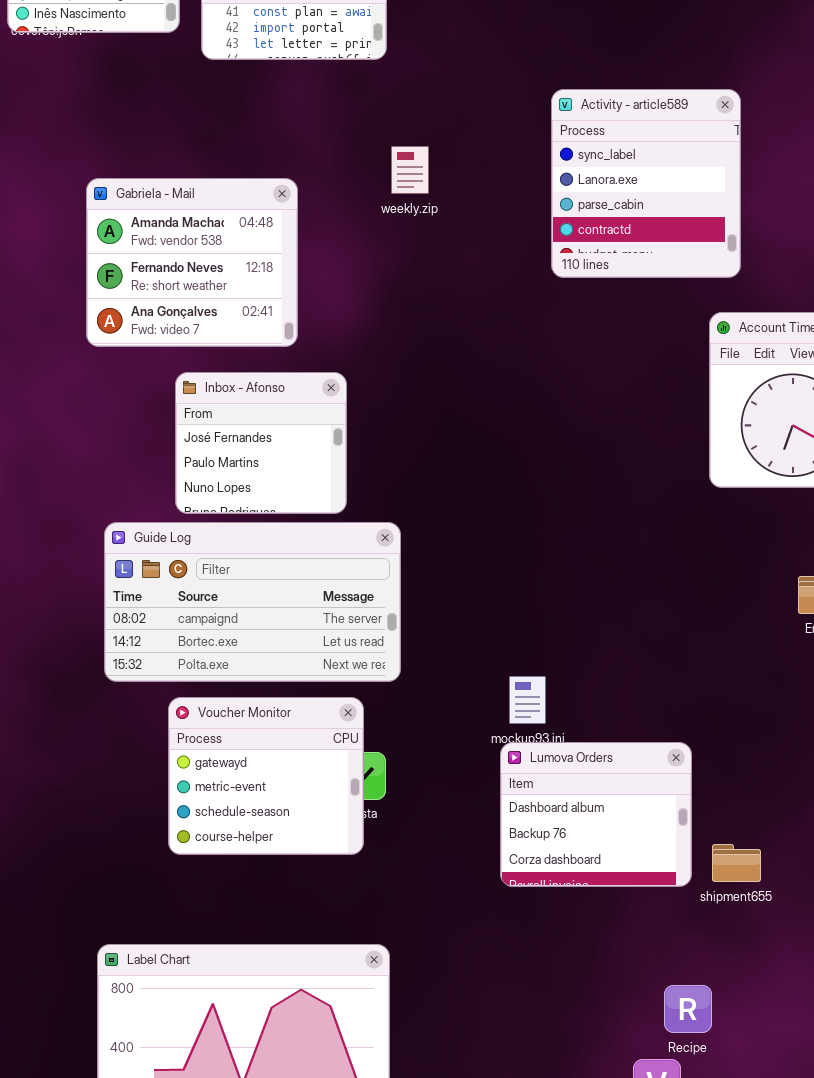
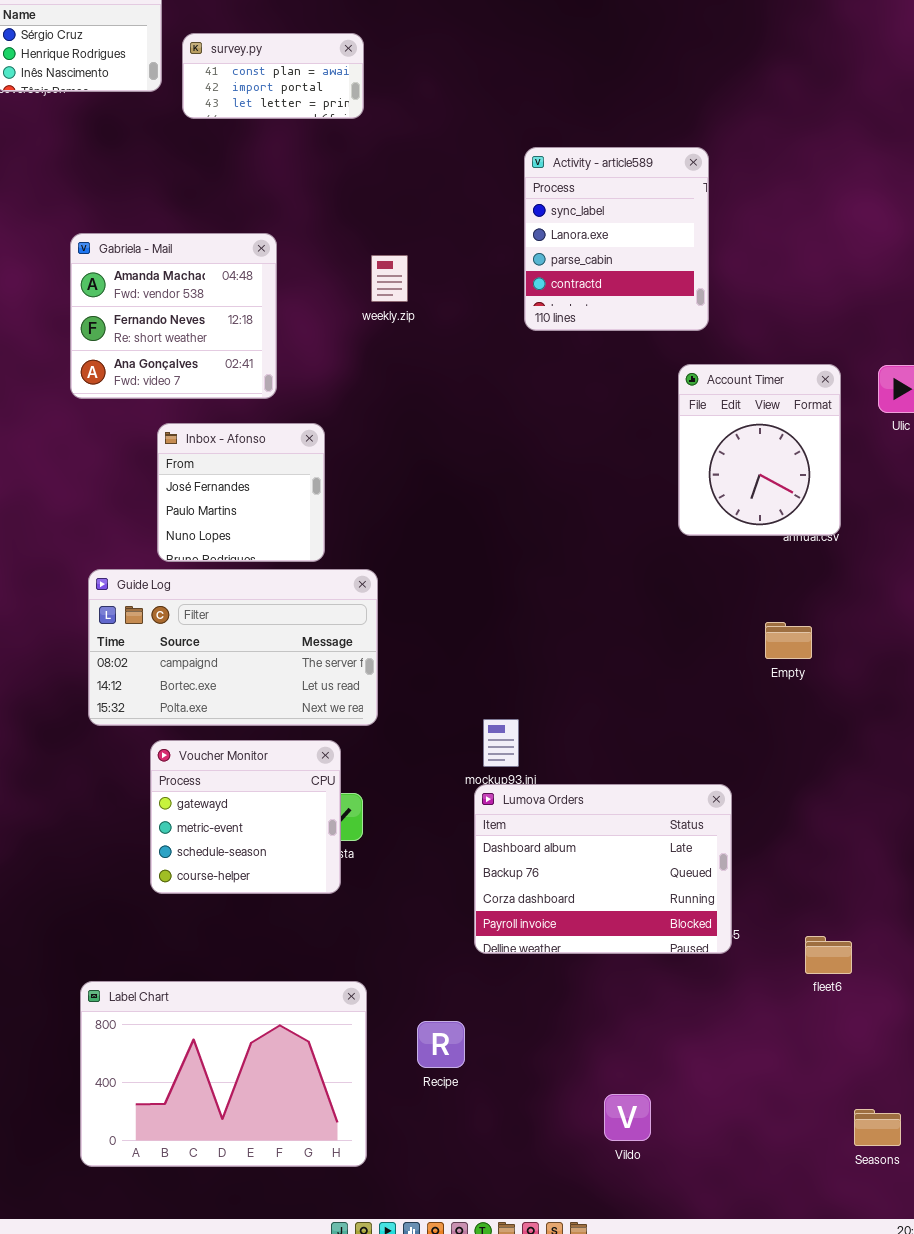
weekly.zip: [391,146,429,194] -> [371,255,408,302], moved
Lumova Orders: [500,742,692,887] -> [474,784,732,954], resized
Recipe: [664,985,712,1033] -> [417,1021,465,1068], moved

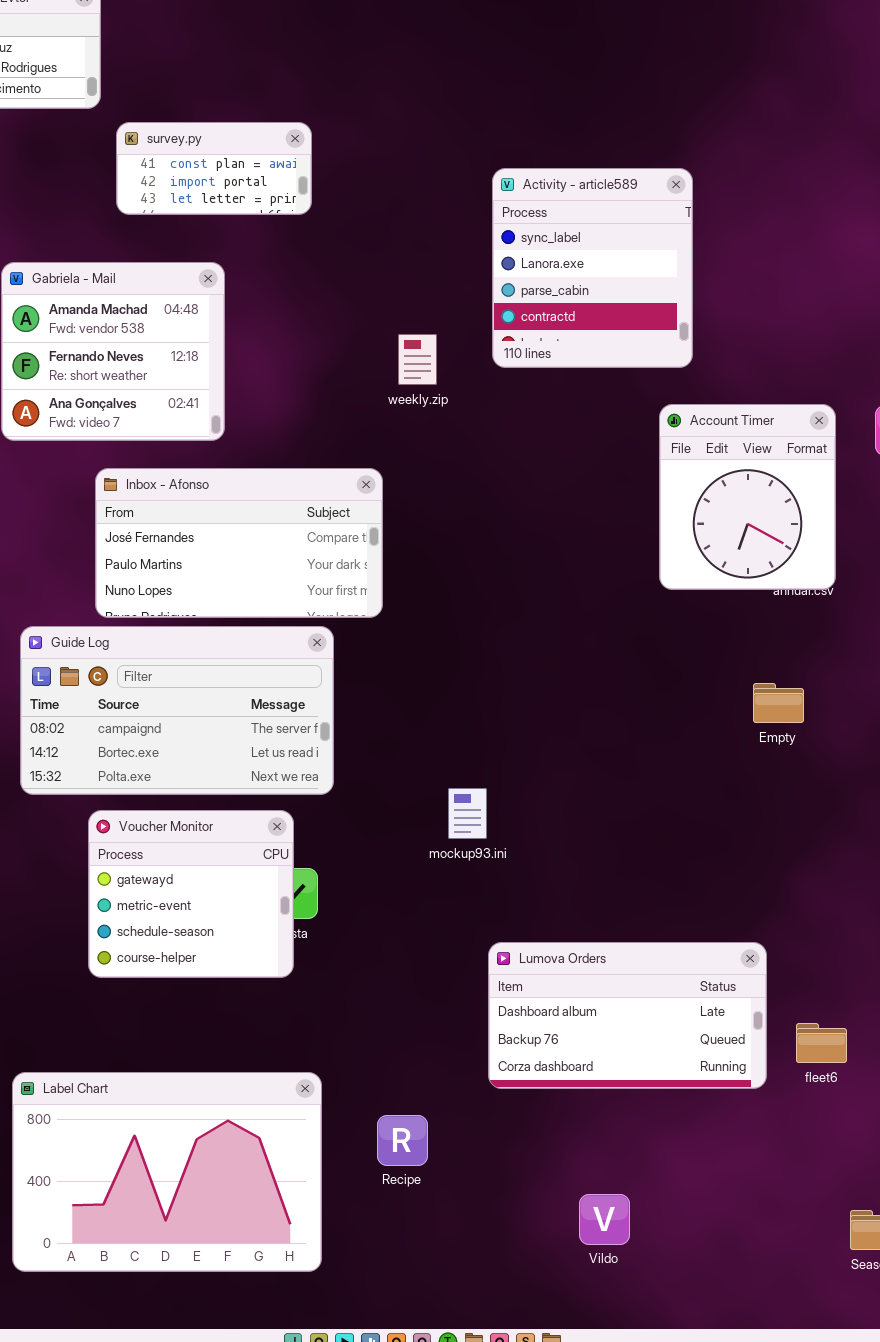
survey.py: [182,33,364,119] -> [116,122,312,215], moved
weekly.zip: [371,255,408,302] -> [398,334,437,385], moved
Inbox - Afonso: [157,423,325,562] -> [95,468,383,618], resized
Lumova Orders: [474,784,732,954] -> [488,942,767,1089], moved, resized

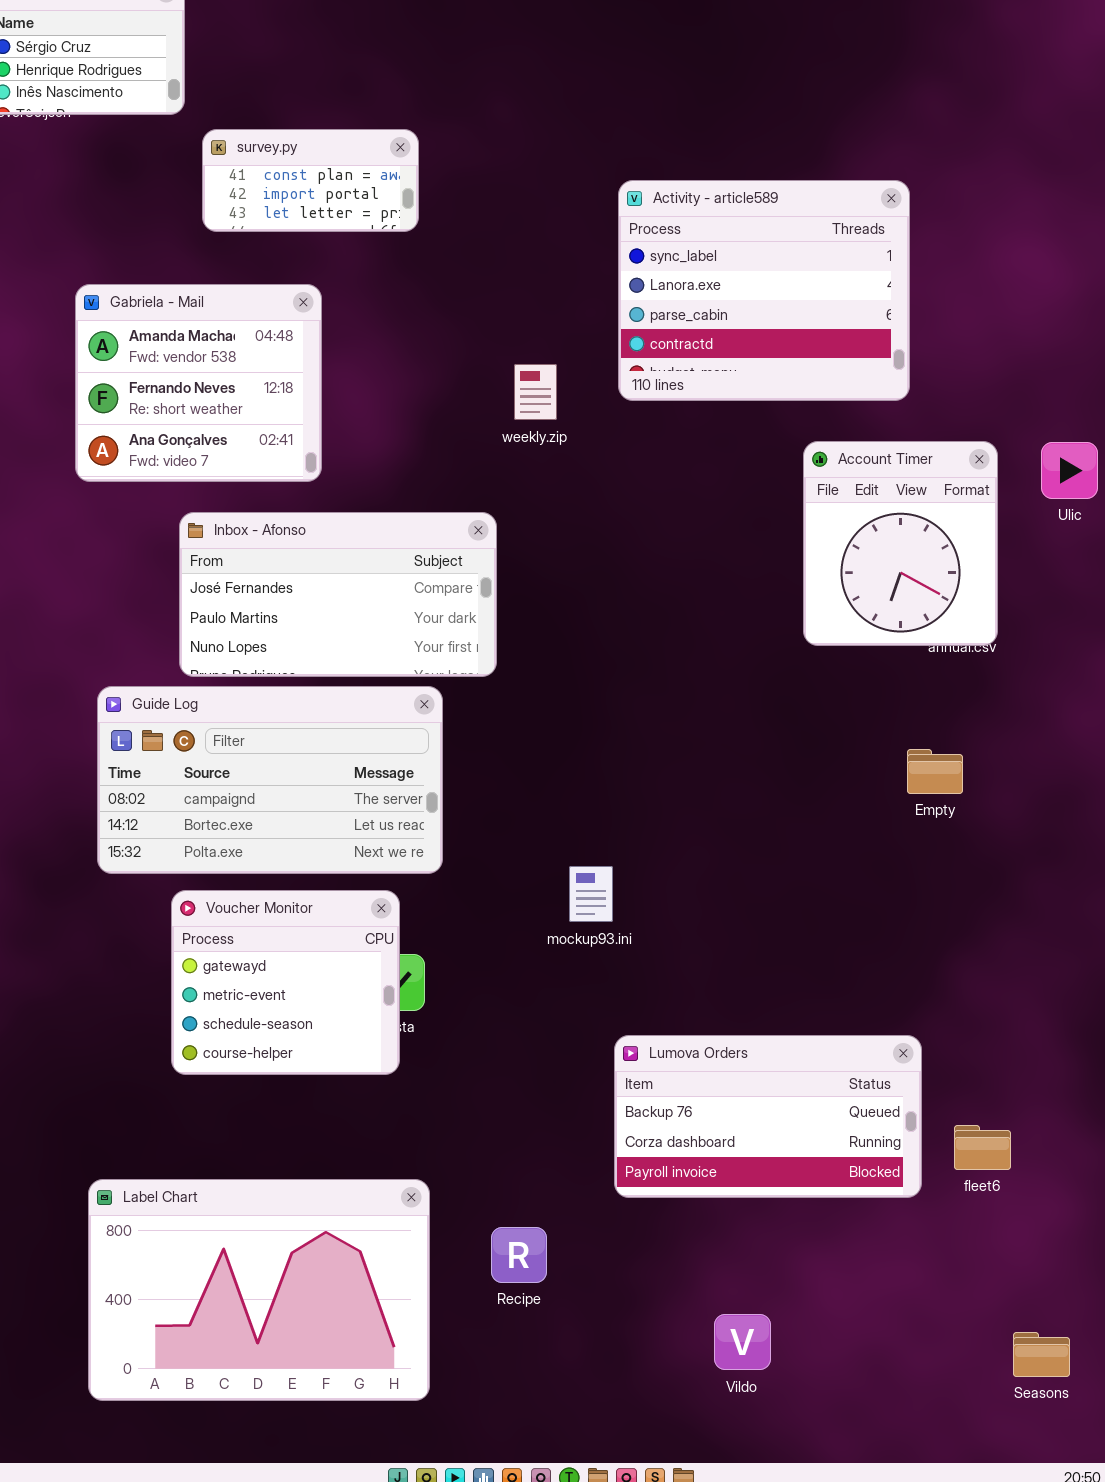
Activity - article589: [492,168,693,368] -> [618,180,910,401], resized
Lumova Orders: [488,942,767,1089] -> [614,1035,922,1198], scrolled down 1 row

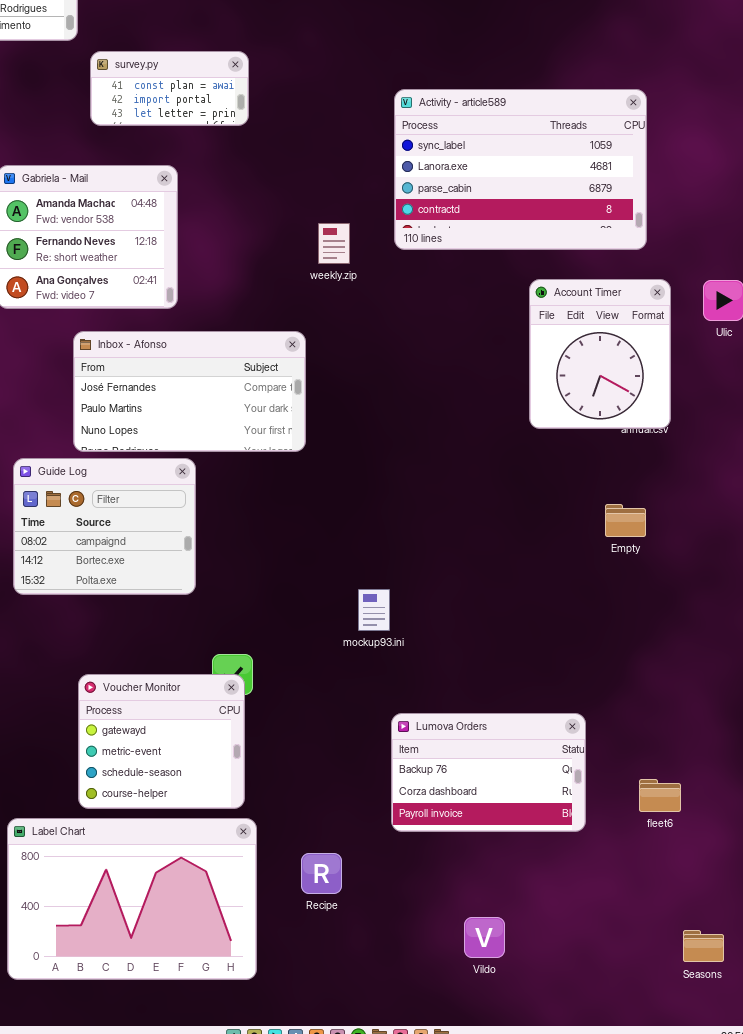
Activity - article589: [618,180,910,401] -> [394,89,647,250], resized
Guide Log: [97,686,443,874] -> [13,458,196,595], resized
Voucher Monitor: [171,890,400,1075] -> [78,674,245,809], moved
Lumova Orders: [614,1035,922,1198] -> [391,713,586,832], resized

